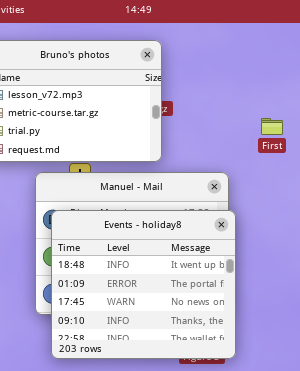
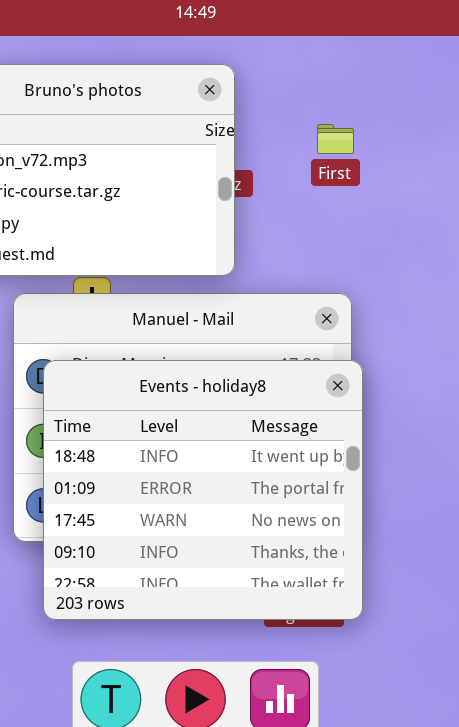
First: [261,118,283,135] -> [317,124,354,154], moved

